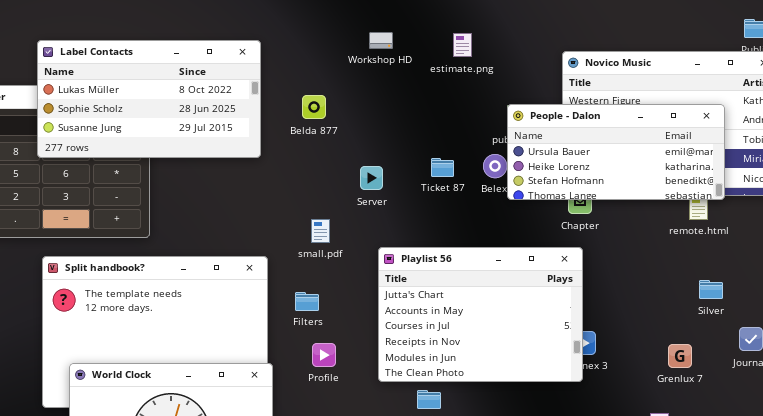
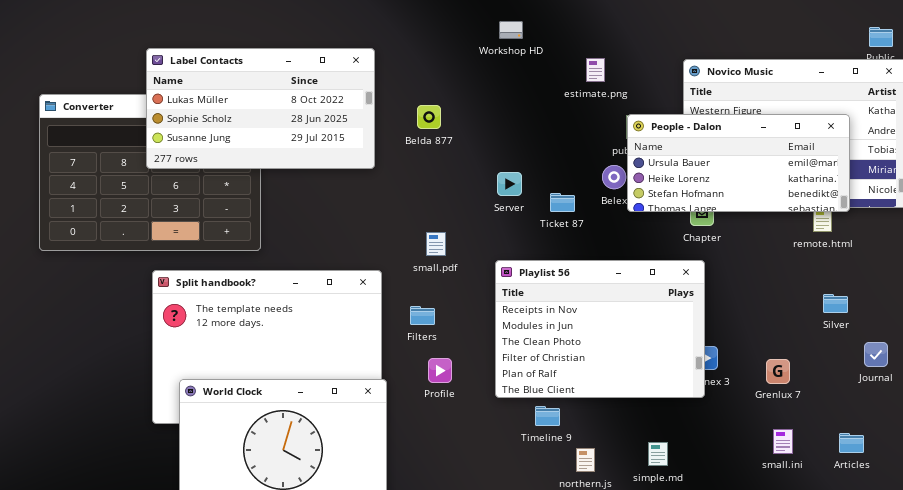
Workshop HD: [369,32,393,49] -> [499,21,523,39], moved
estimate.png: [453,33,472,57] -> [586,58,605,82], moved
Ticket 87: [431,158,454,177] -> [550,193,575,212], moved
Server: [360,166,383,190] -> [497,172,522,196], moved
Playlist 56: [378,247,583,382] -> [495,260,705,398], scrolled down 3 rows
Grenlux 7: [668,344,692,368] -> [766,359,790,384], moved

